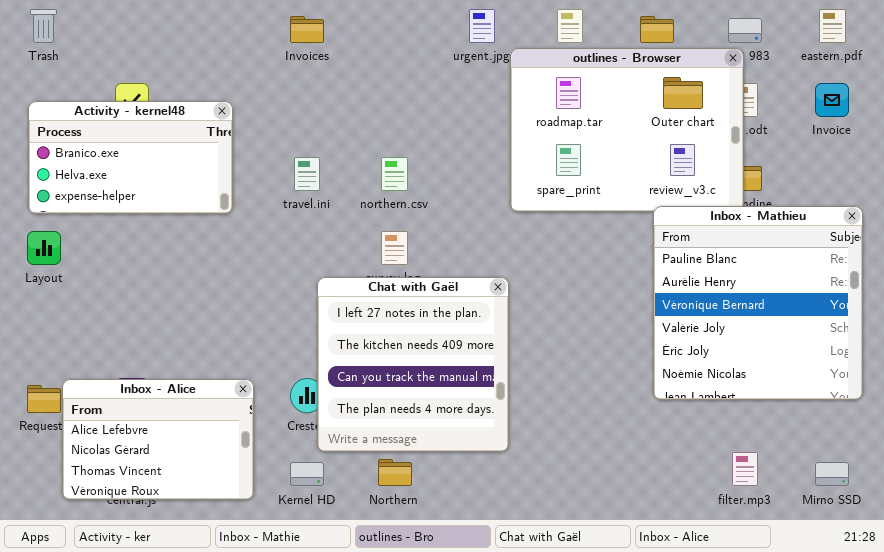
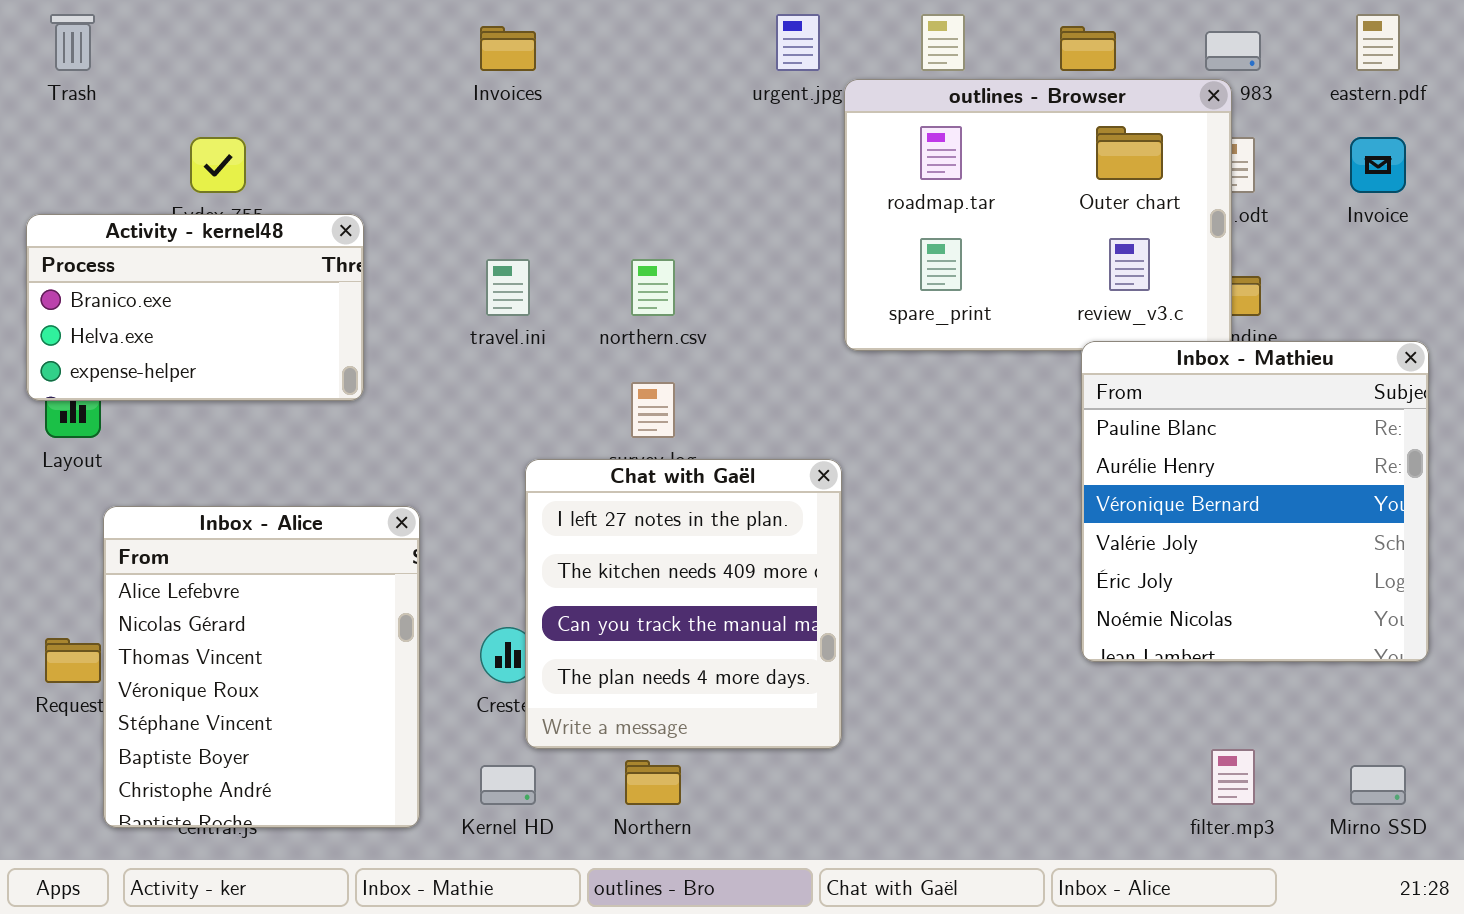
Activity - kernel48: [28,101,233,214] -> [26,214,364,401], moved
Inbox - Alice: [62,379,254,500] -> [103,506,420,828], resized

